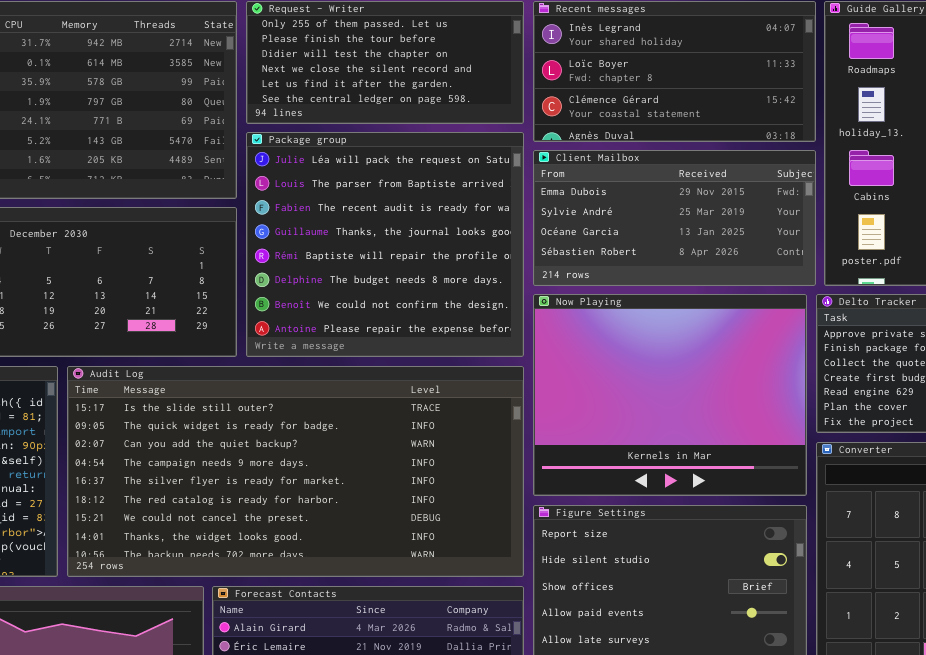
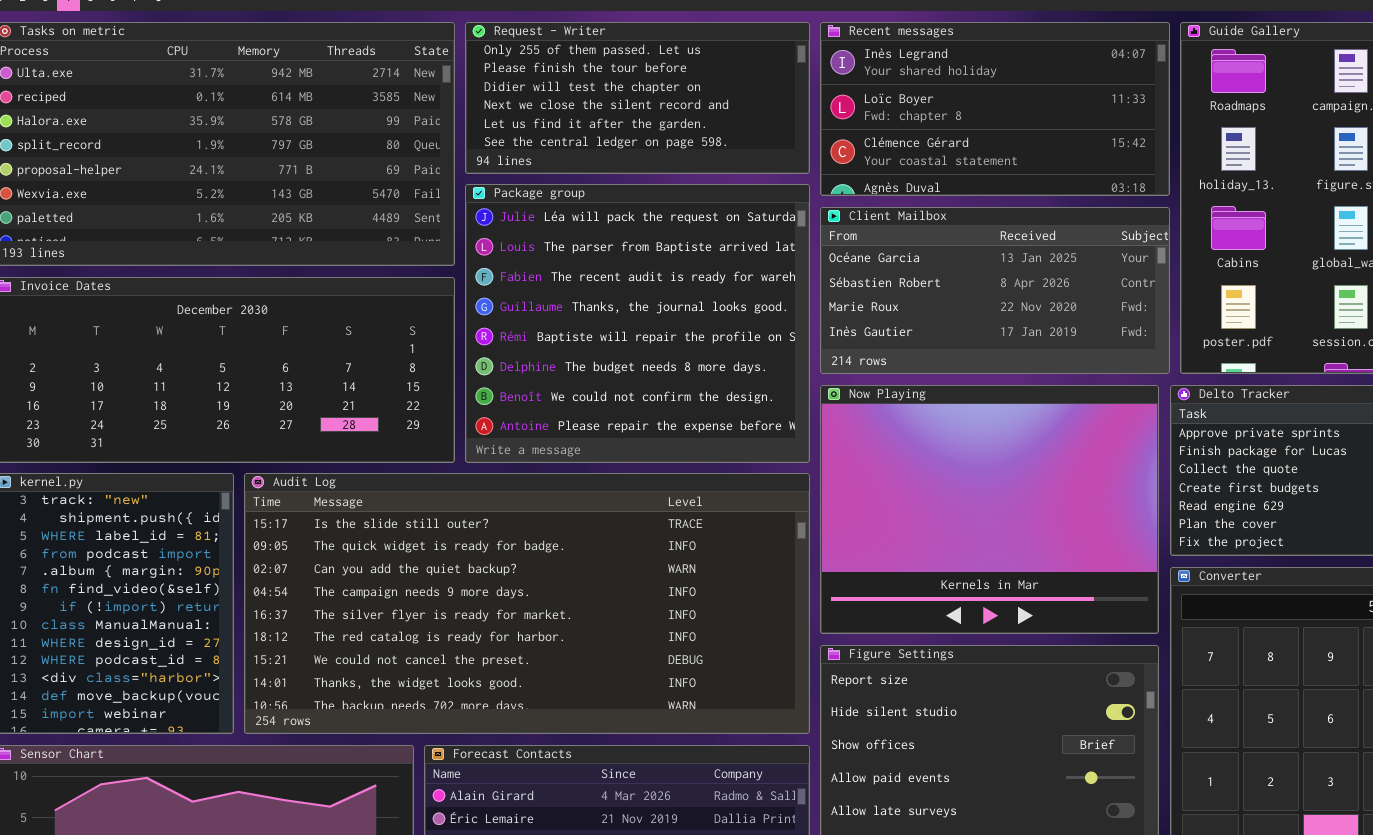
Client Mailbox: [533,150,816,286] -> [820,207,1170,374], scrolled down 2 rows

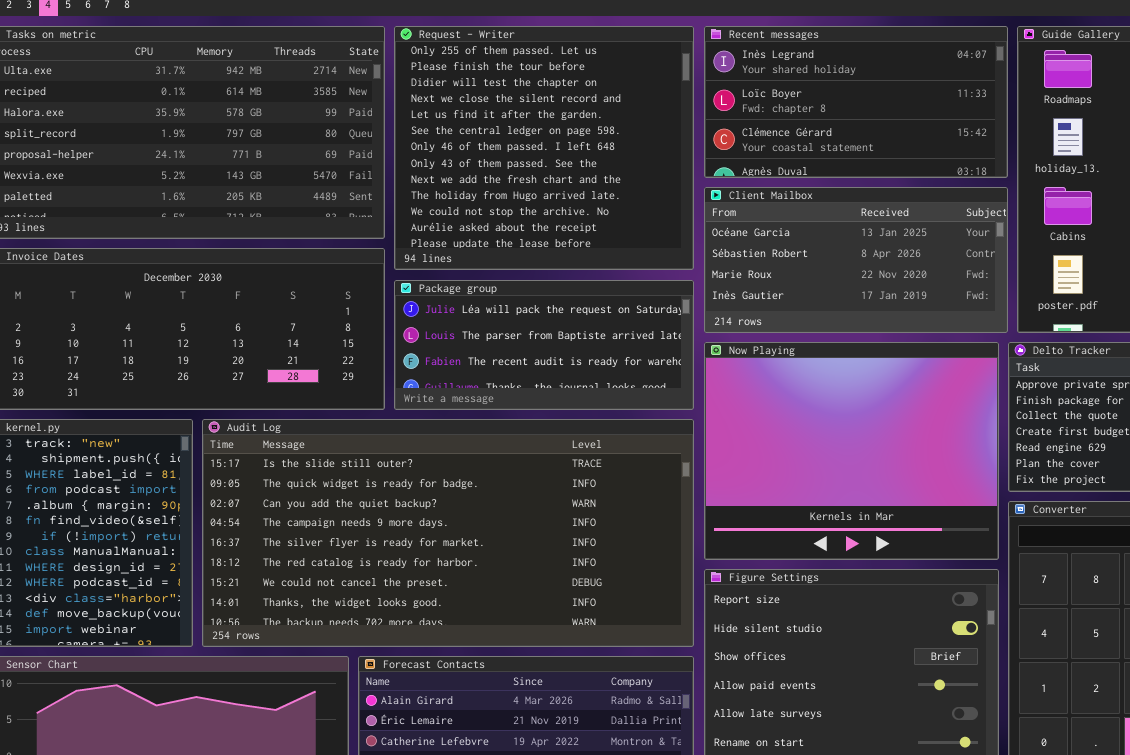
Request - Writer: [465,22,810,174] -> [394,26,694,270], resized
Package group: [465,184,810,463] -> [394,280,694,410], resized

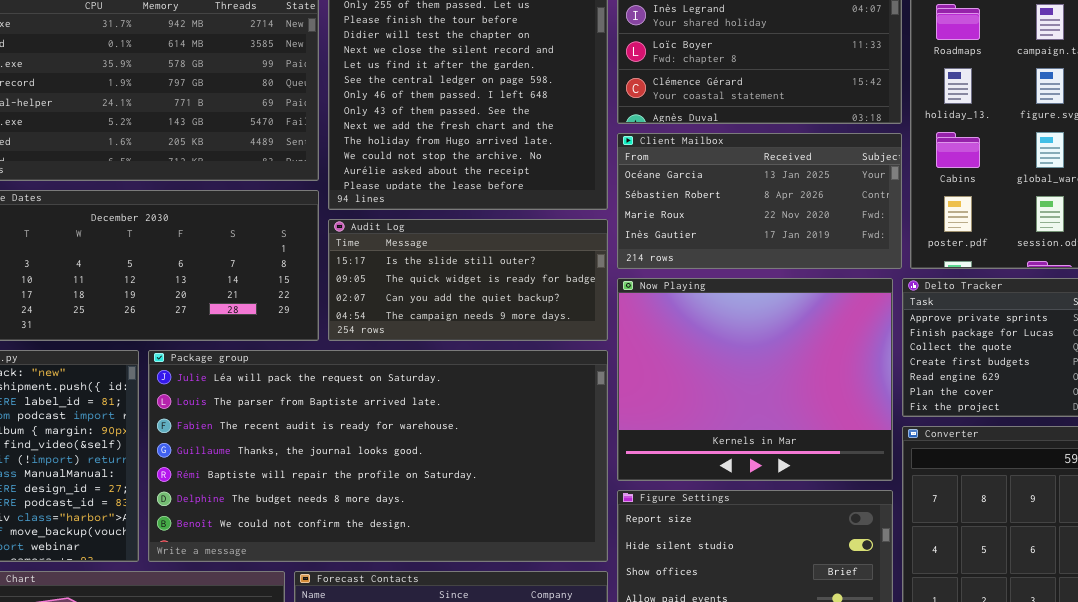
Package group: [394,280,694,410] -> [148,350,608,562], moved, resized
Audit Log: [202,419,694,647] -> [328,219,608,341], moved, resized

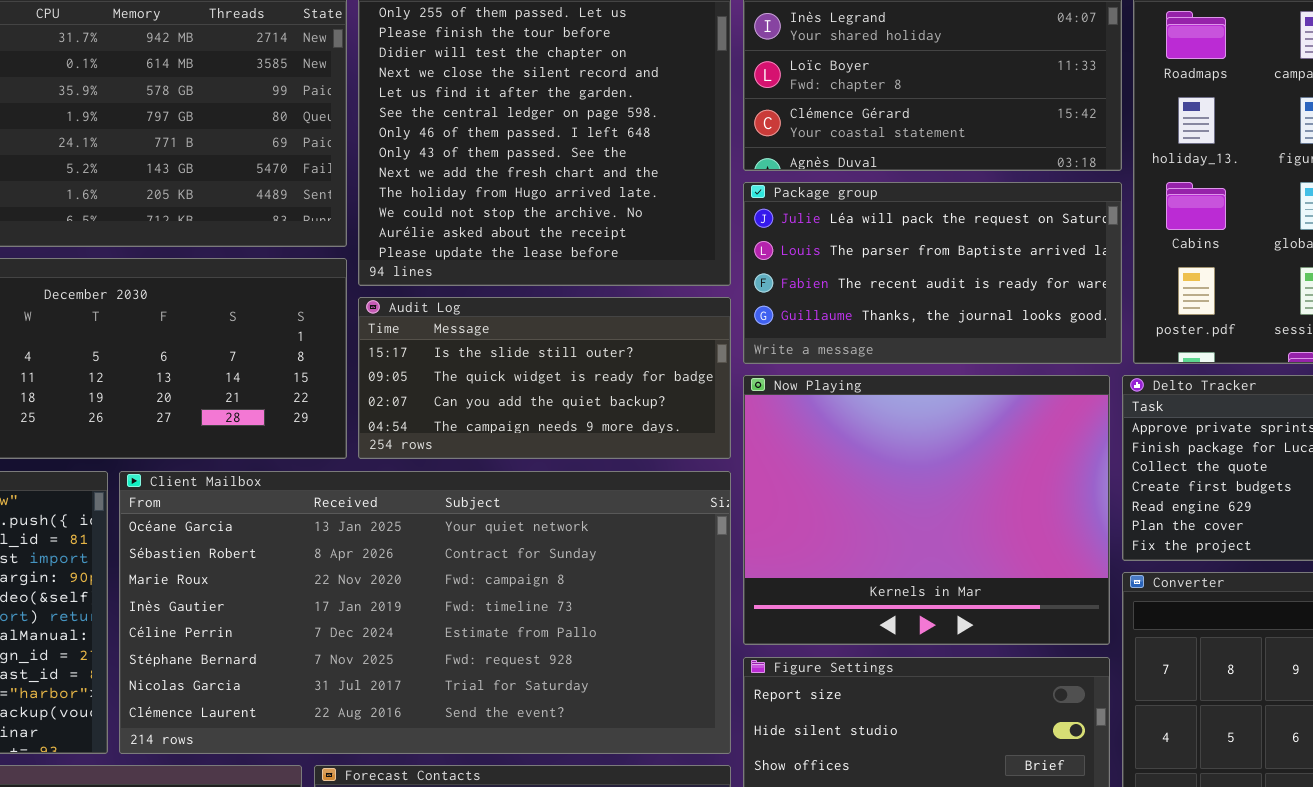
Client Mailbox: [617,133,902,269] -> [119,471,731,754], moved, resized
Package group: [148,350,608,562] -> [743,182,1122,364], moved, resized

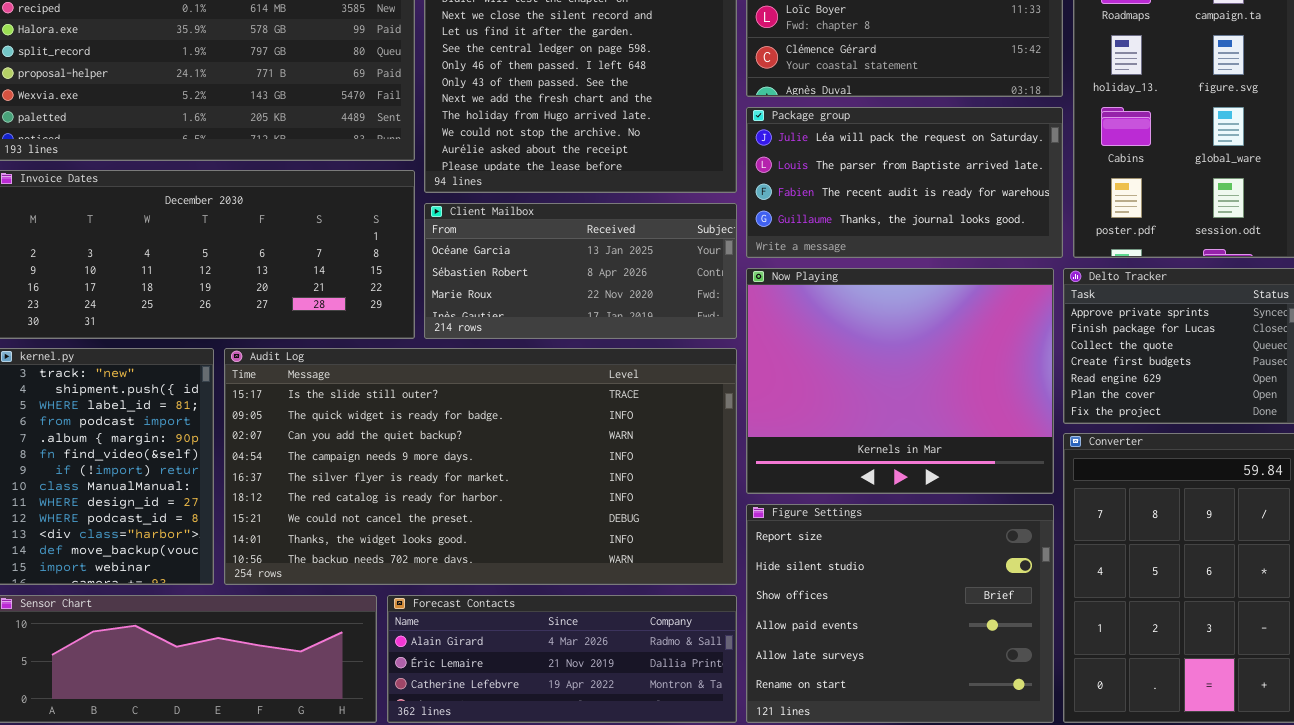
Audit Log: [358,297,731,459] -> [224,348,737,585], moved, resized
Client Mailbox: [119,471,731,754] -> [424,203,737,339], moved, resized

